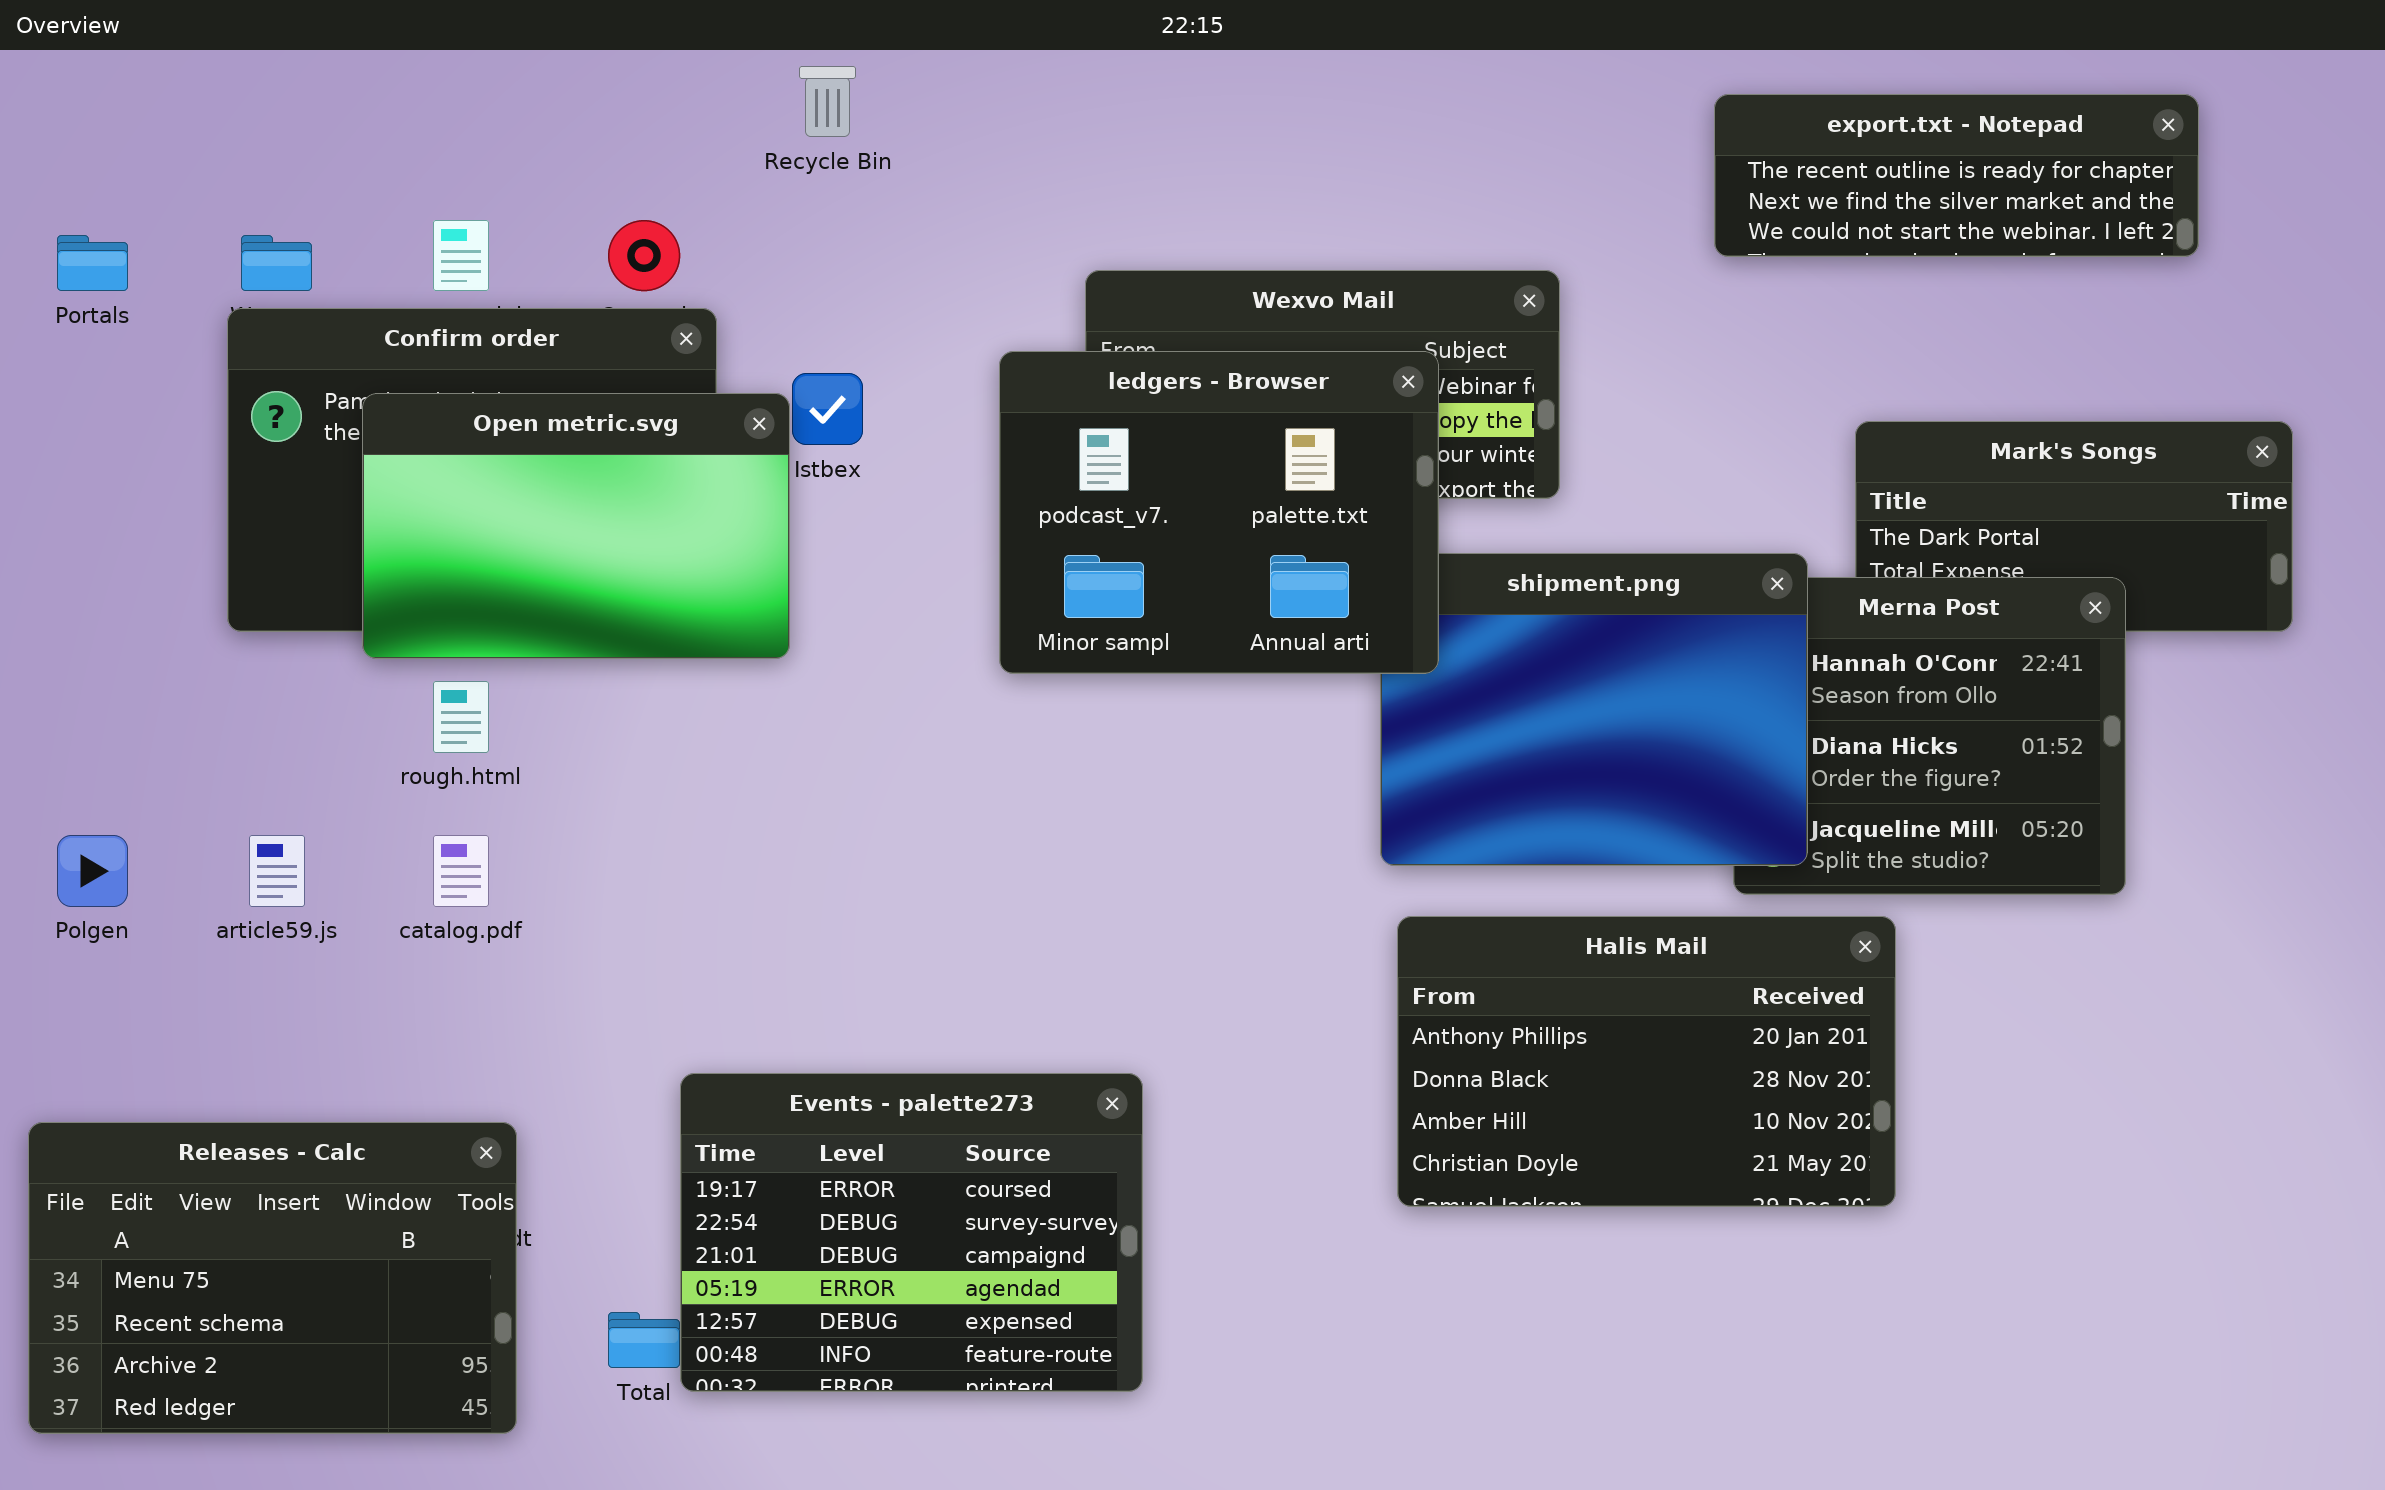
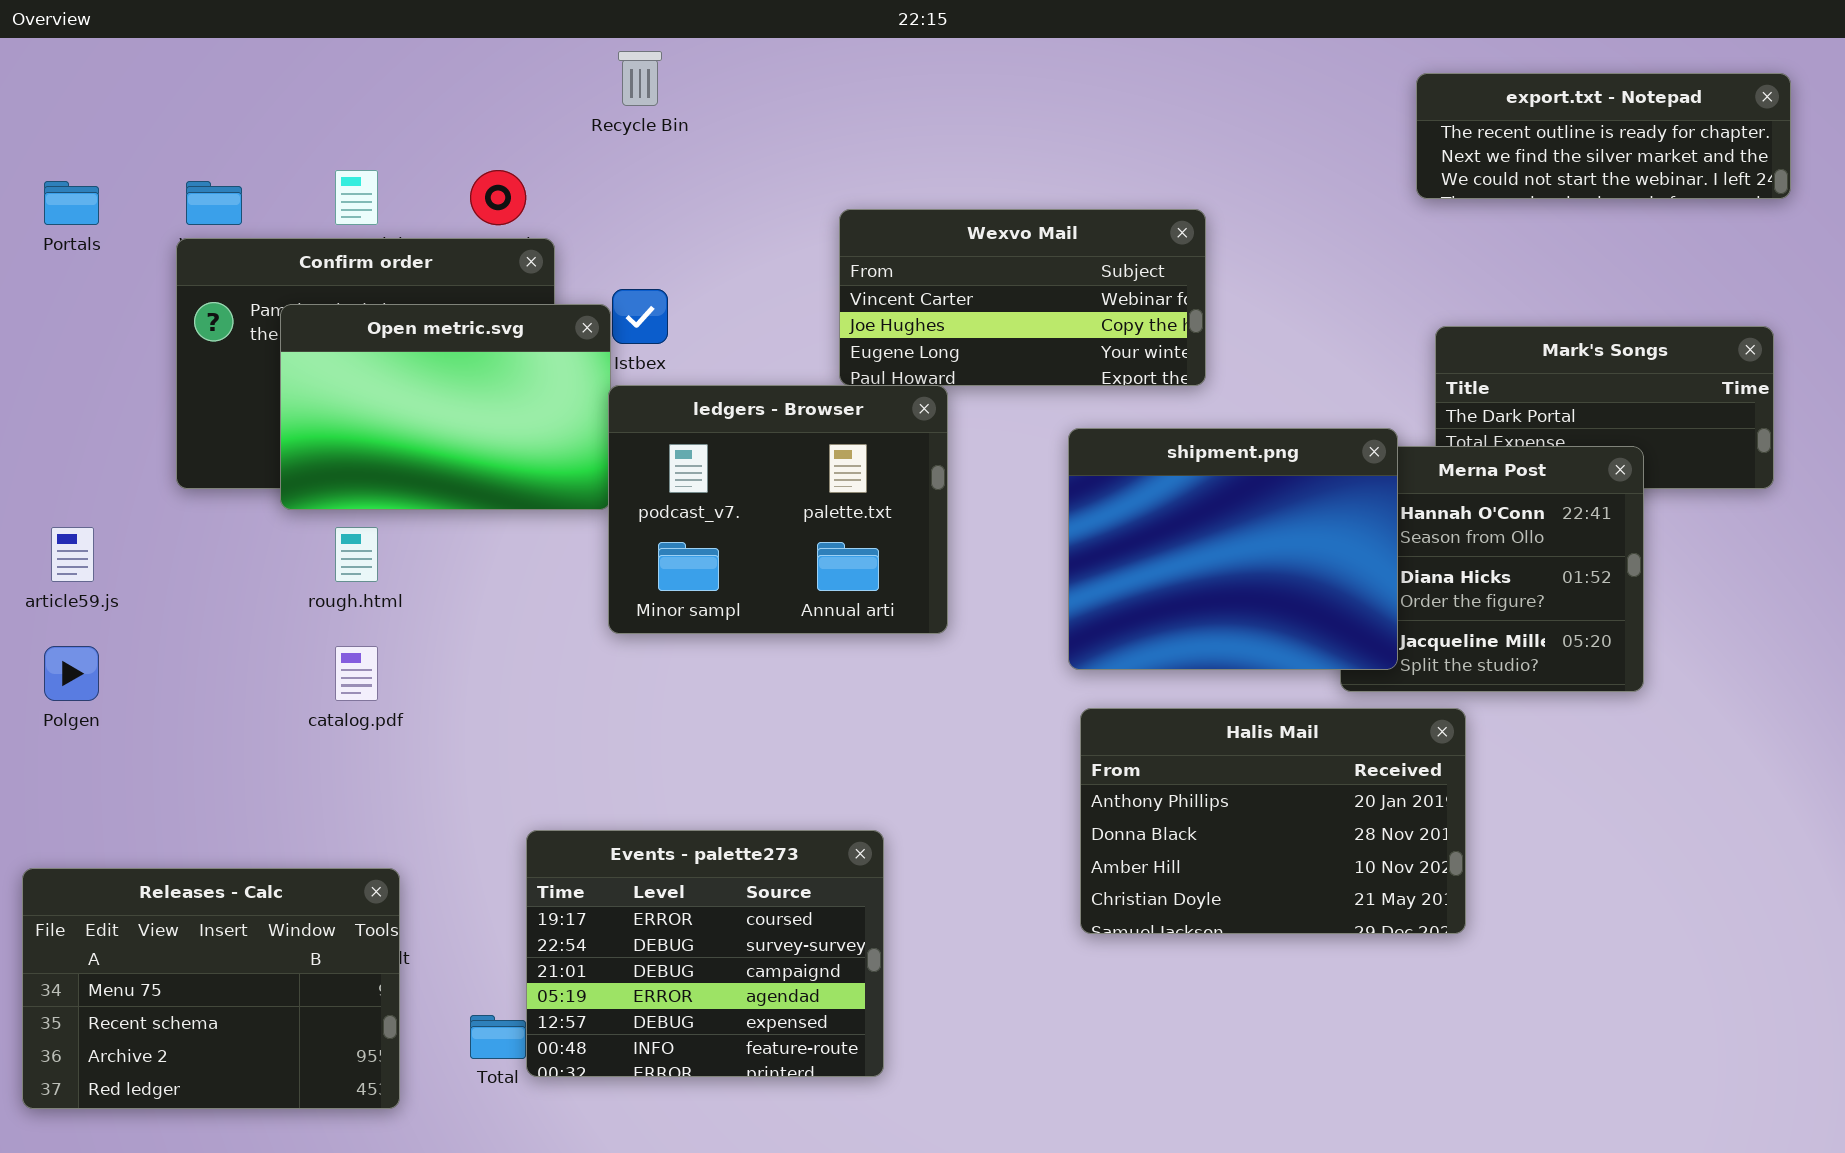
export.txt - Notepad: [1714,94,2199,257] -> [1416,73,1791,199], moved
ledgers - Browser: [999,351,1439,674] -> [608,385,948,634], moved
article59.js: [249,835,305,907] -> [51,527,94,582], moved

